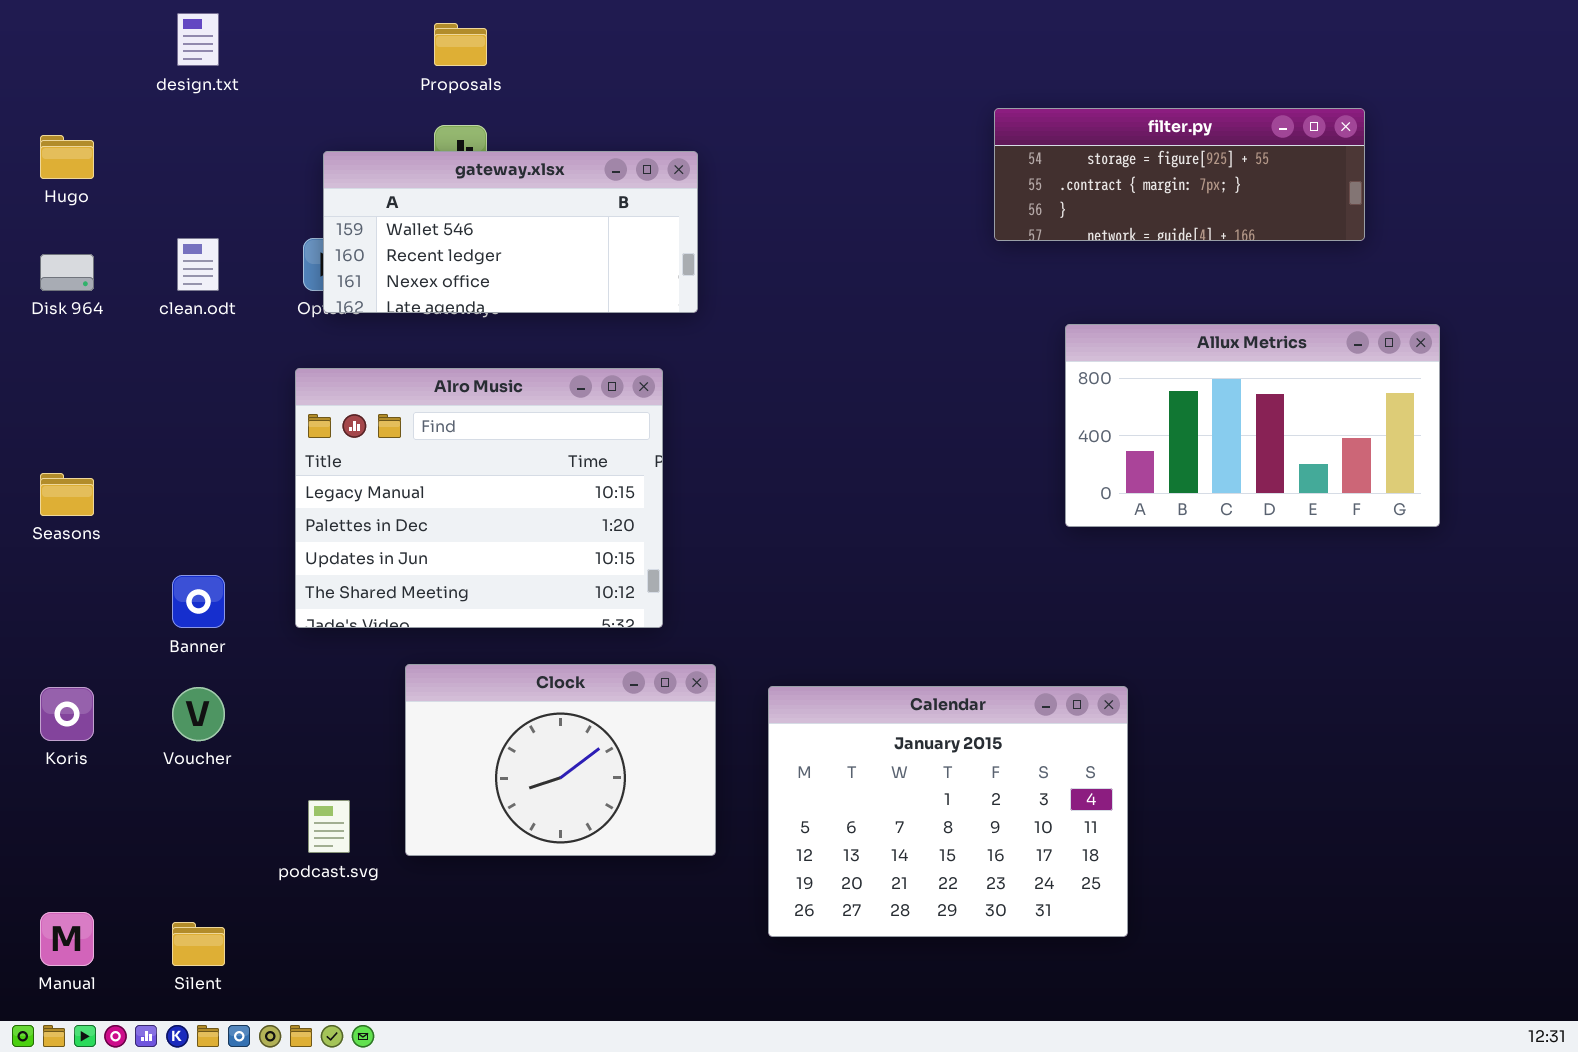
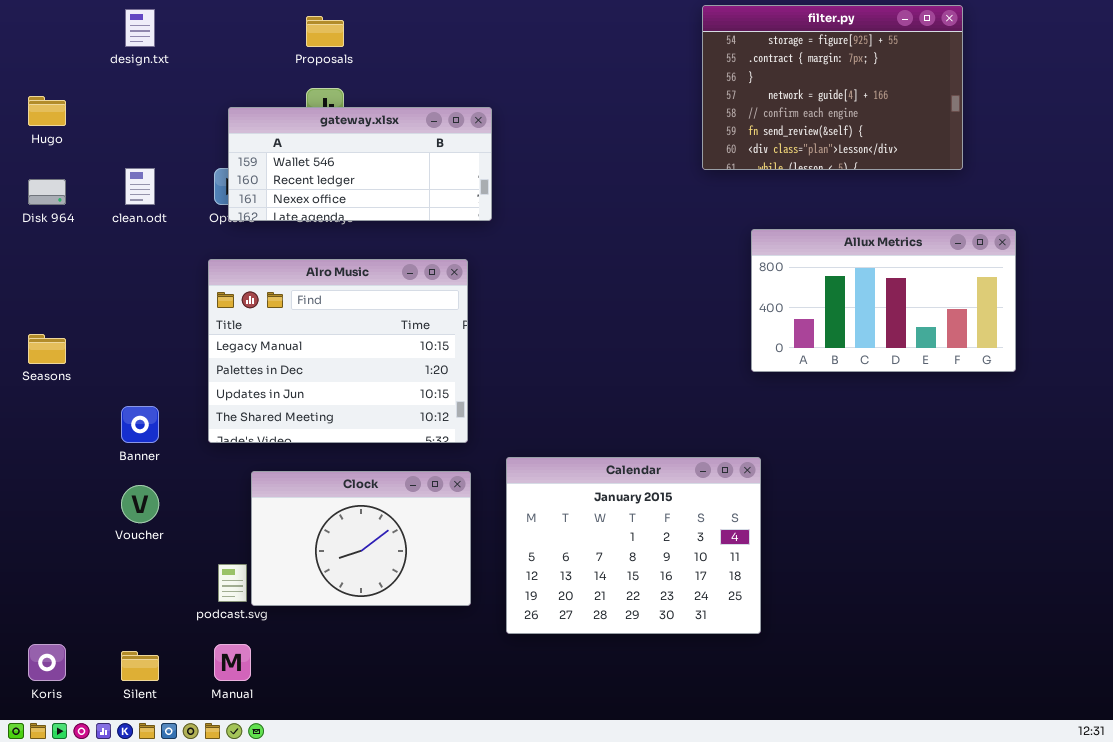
filter.py: [994,108,1365,241] -> [702,5,963,170], resized
Clock: [405,664,716,856] -> [251,471,471,606], moved
Calendar: [768,686,1128,937] -> [506,457,761,634], moved
Koris: [40,687,94,741] -> [28,644,66,681], moved
Manual: [40,912,94,966] -> [214,644,251,681], moved

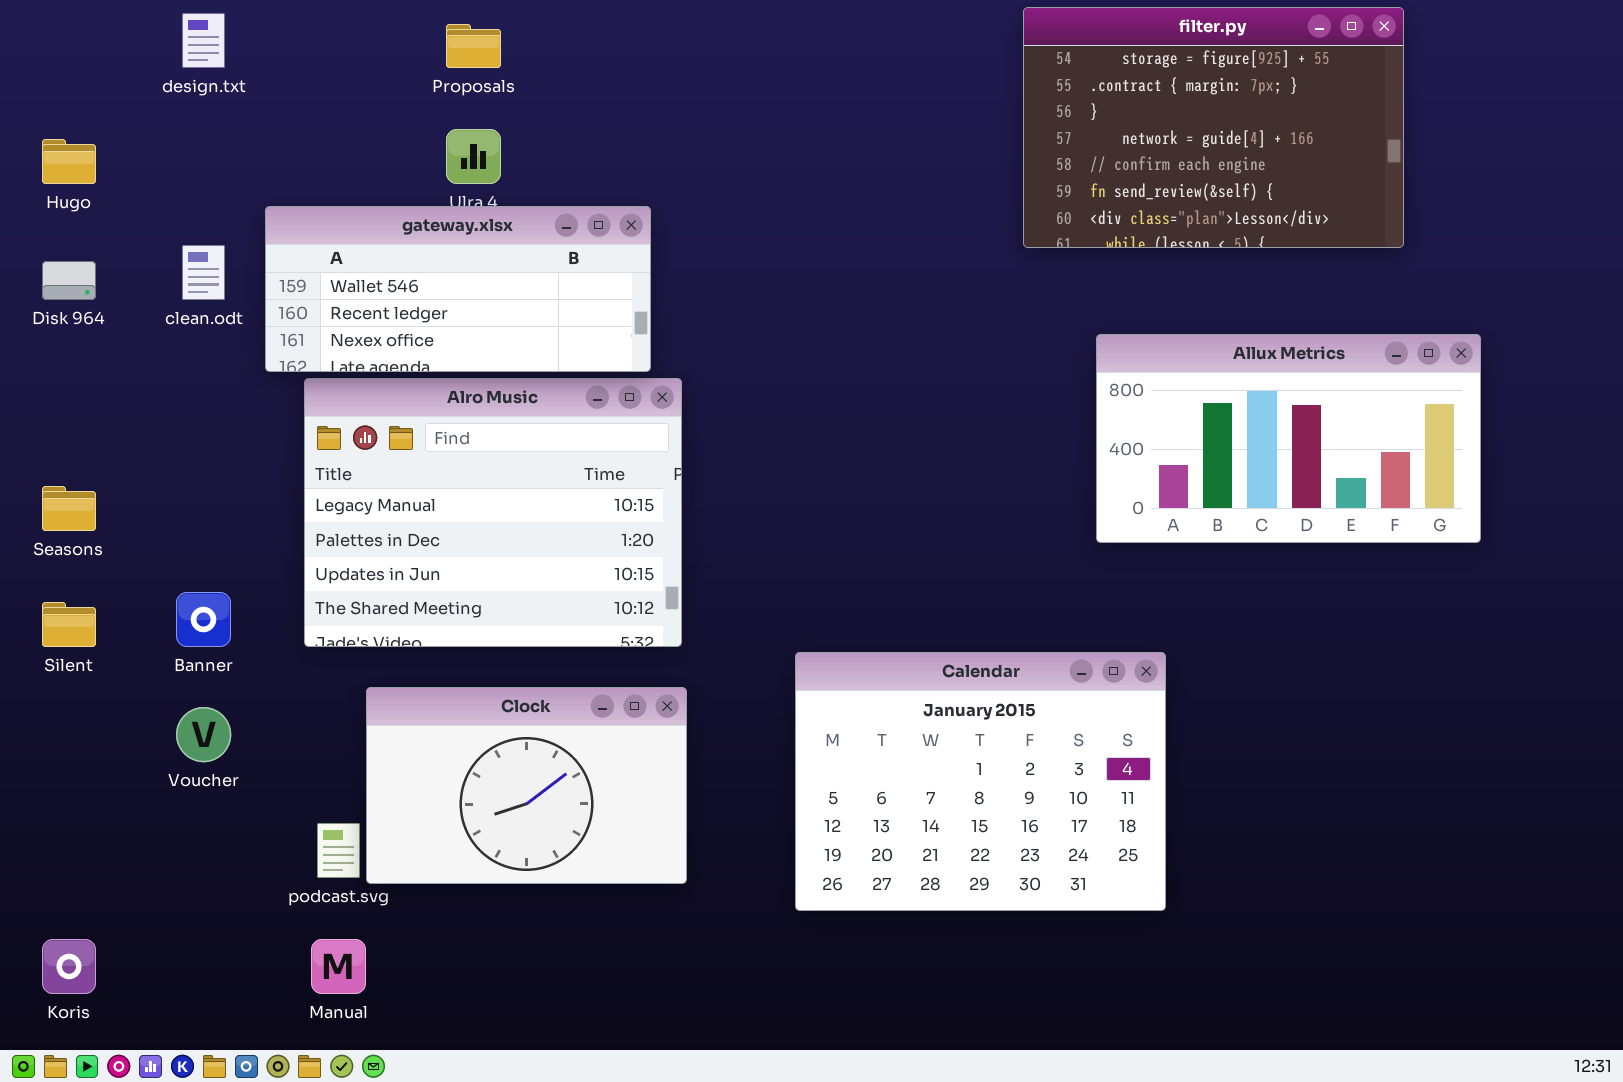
gateway.xlsx: [228,107,492,221] -> [265,206,651,372], moved
Calendar: [506,457,761,634] -> [795,652,1166,911], moved
Silent: [121,651,159,681] -> [42,602,96,647], moved

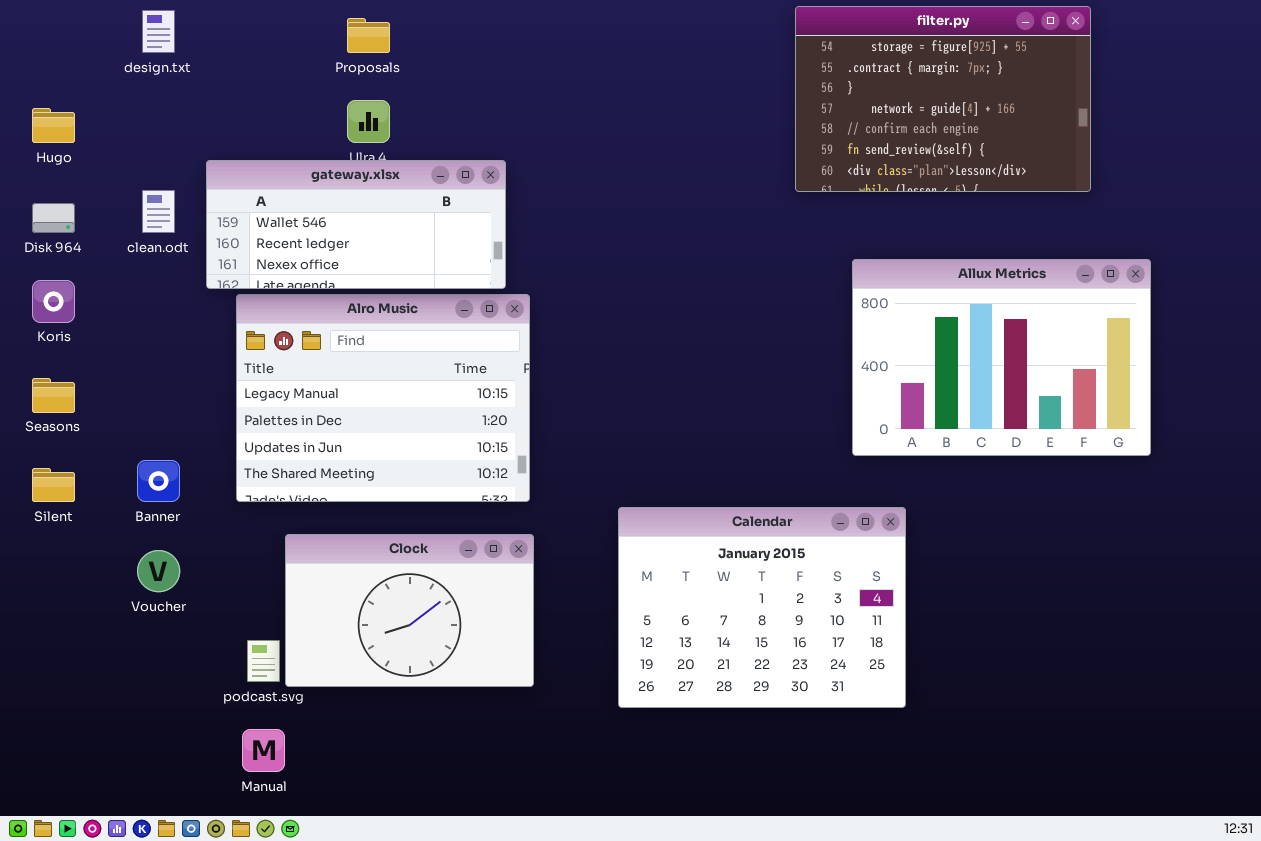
Allux Metrics: [1096,334,1481,543] -> [852,259,1151,456], resized
Koris: [42,939,96,994] -> [32,280,75,323], moved

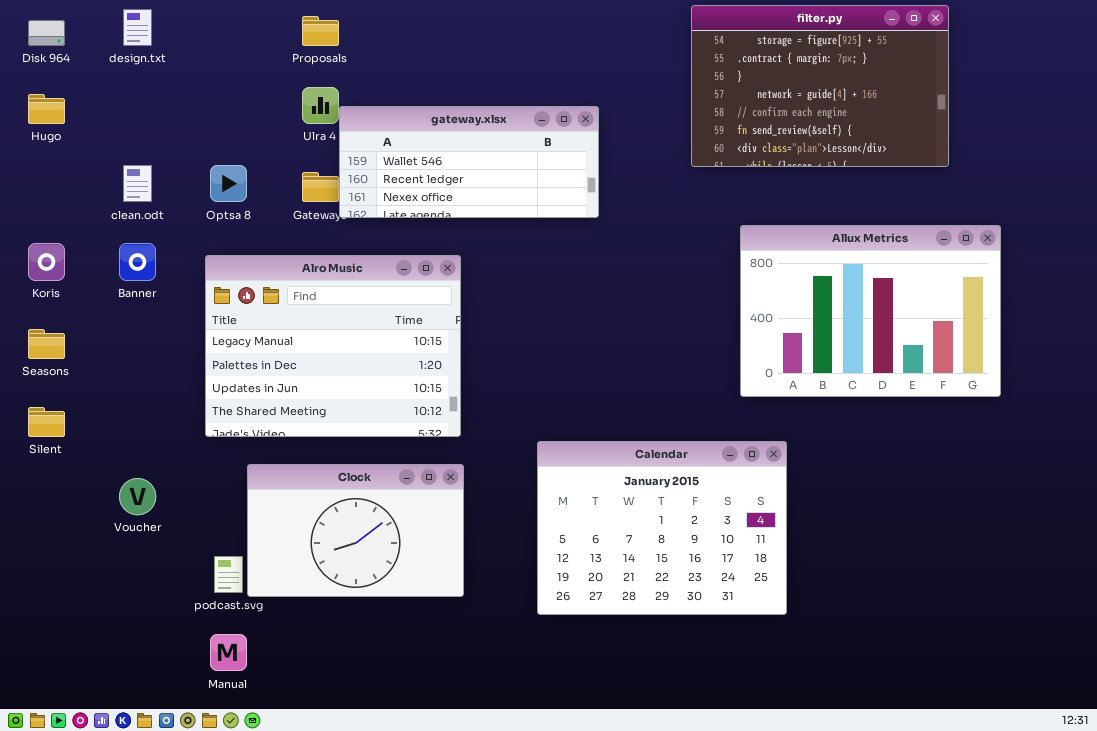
gateway.xlsx: [206,160,506,289] -> [339,106,599,218], moved
Disk 964: [32,203,75,233] -> [28,20,65,46], moved
Banner: [137,460,180,502] -> [119,243,156,281], moved

